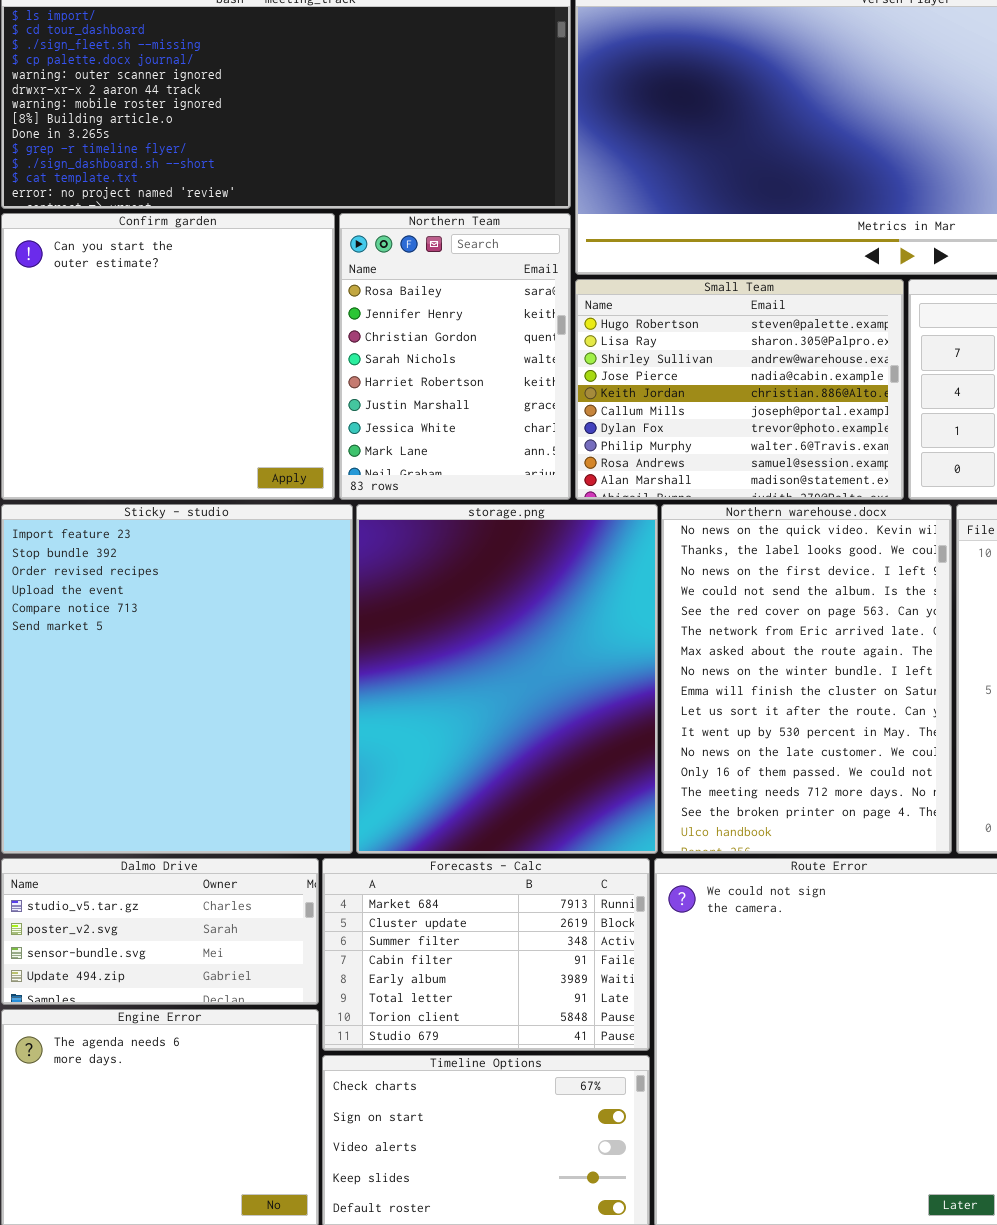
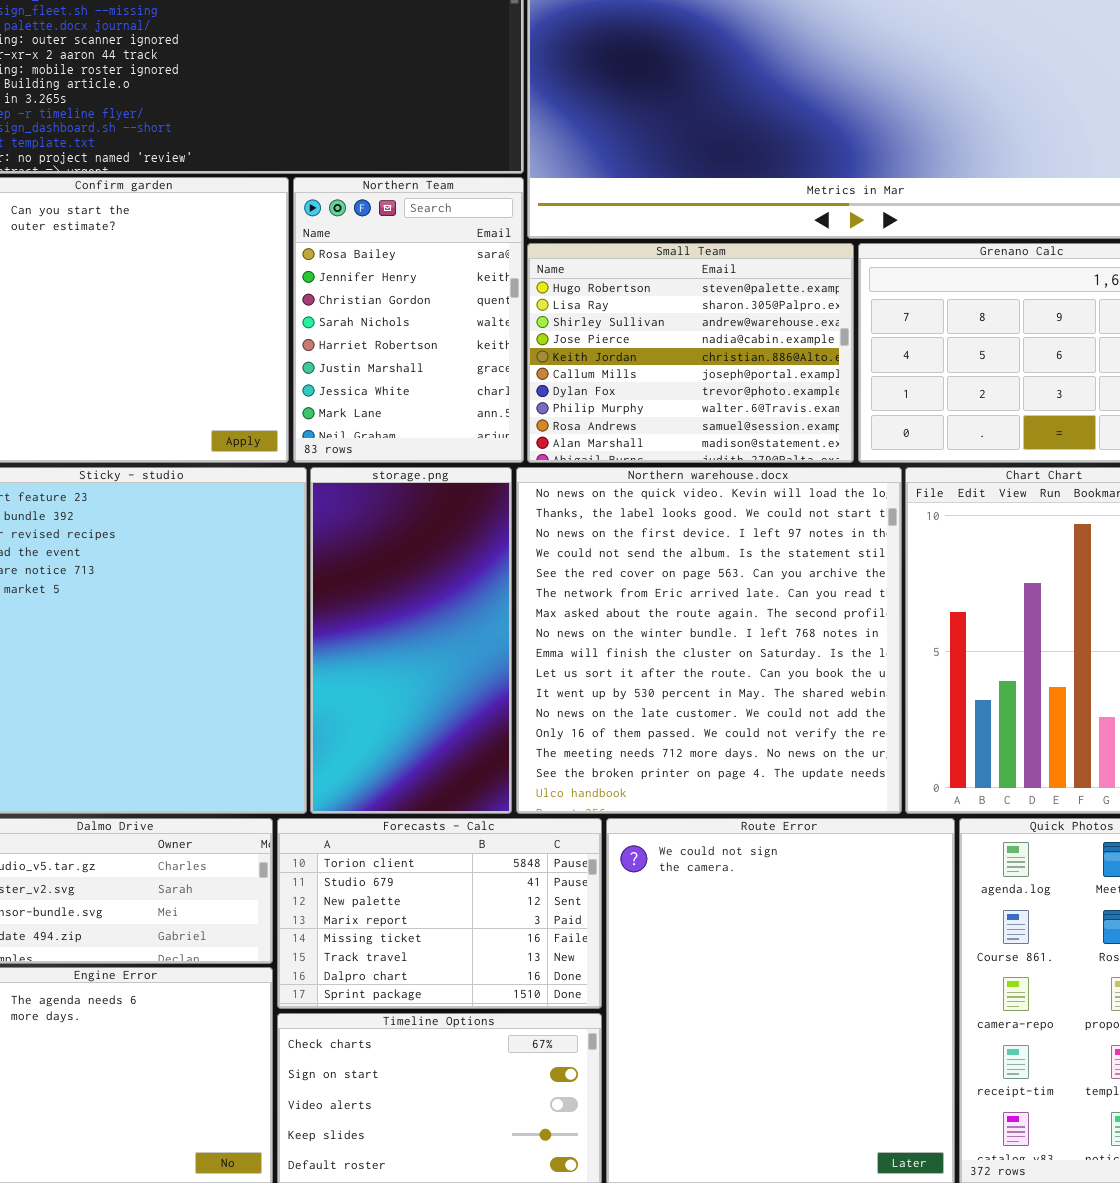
storage.png: [356,504,658,854] -> [310,467,512,814], resized
Northern warehouse.docx: [661,504,952,854] -> [516,467,902,814], resized
Forecasts - Calc: [322,858,650,1051] -> [277,818,602,1009], scrolled down 6 rows

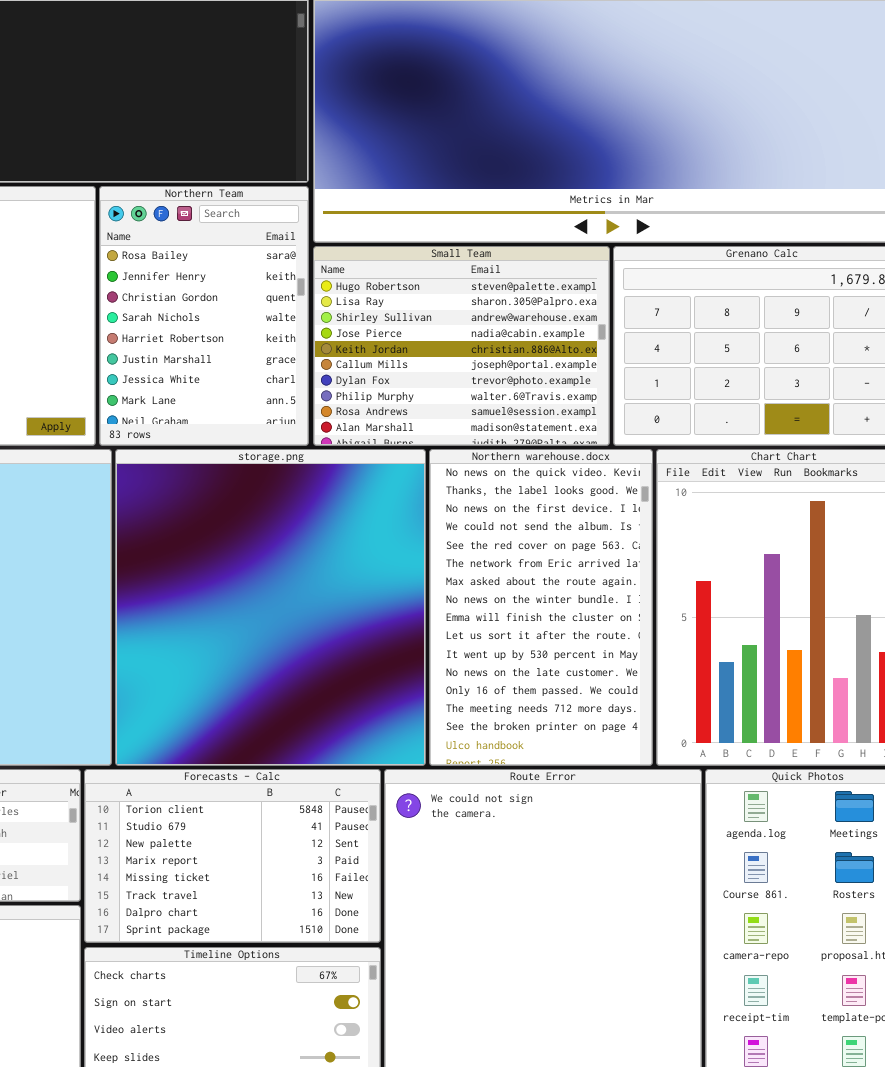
storage.png: [310,467,512,814] -> [115,449,426,766], resized
Northern warehouse.docx: [516,467,902,814] -> [429,449,653,766], resized

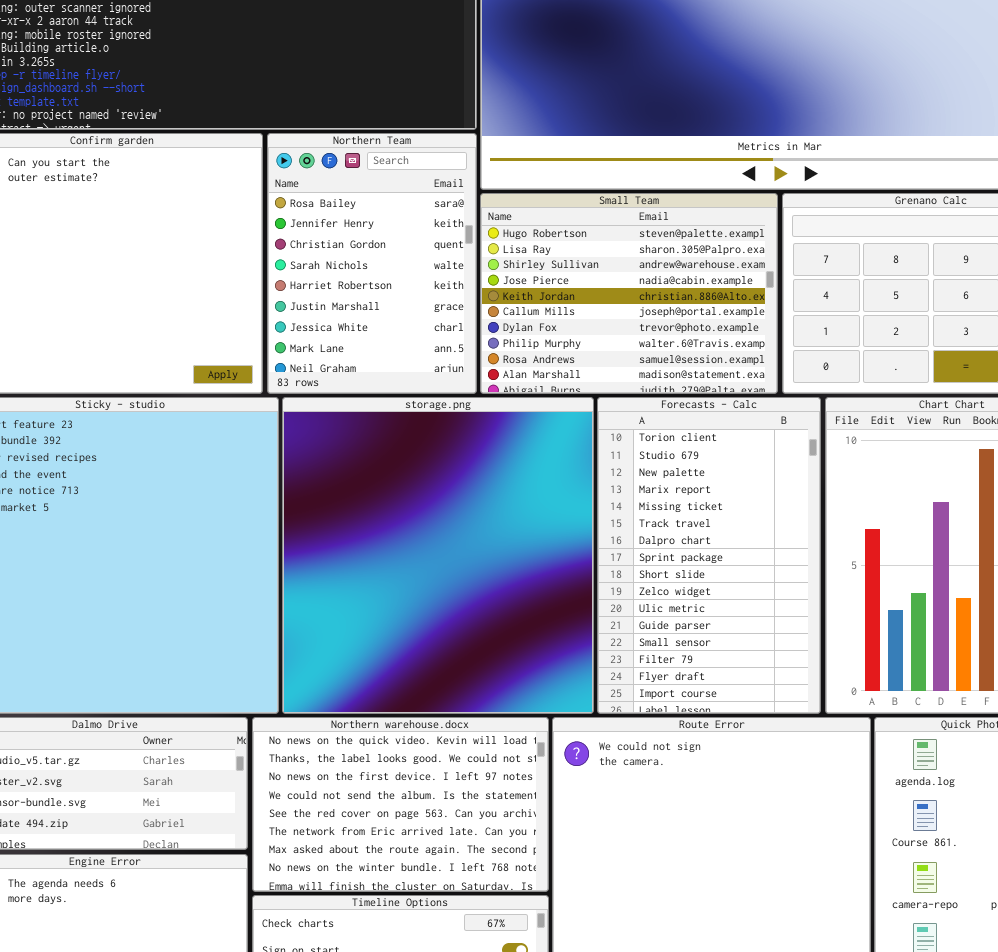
Northern warehouse.docx: [429,449,653,766] -> [252,717,549,892], moved, resized
Forecasts - Calc: [84,769,381,943] -> [597,397,821,714], moved, resized

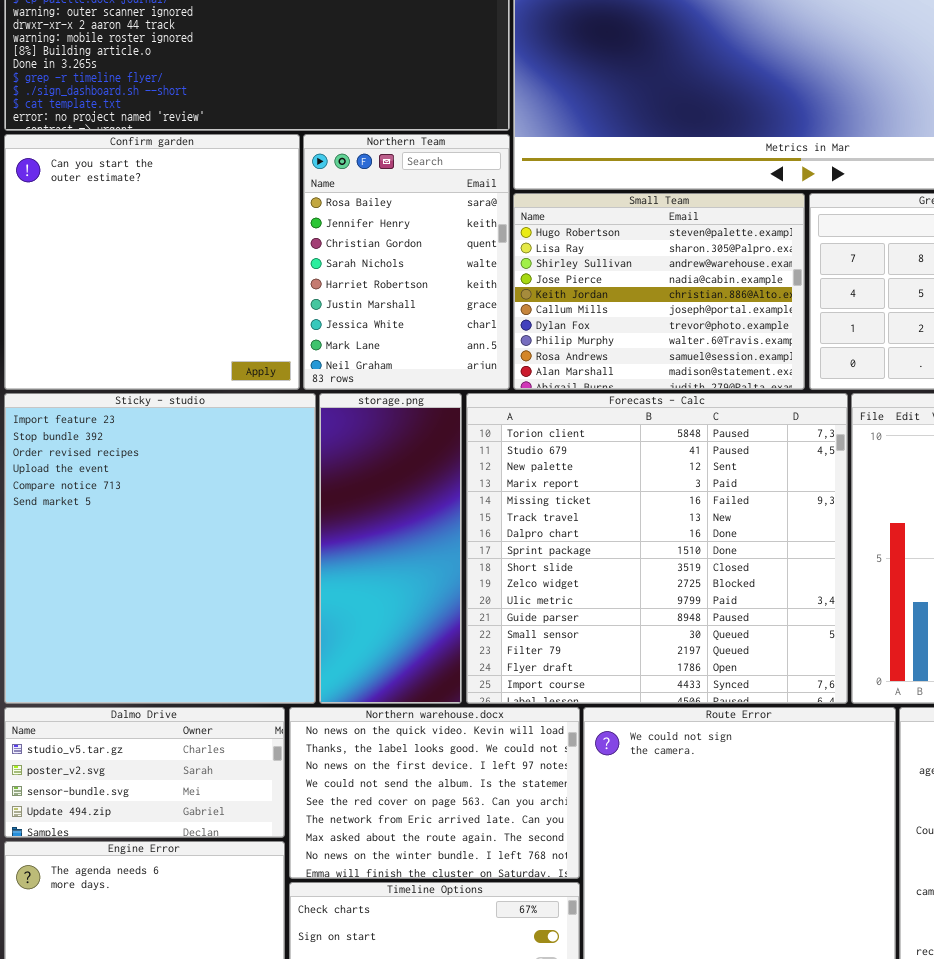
storage.png: [282,397,594,714] -> [319,393,462,704], resized
Forecasts - Calc: [597,397,821,714] -> [466,393,848,704], resized

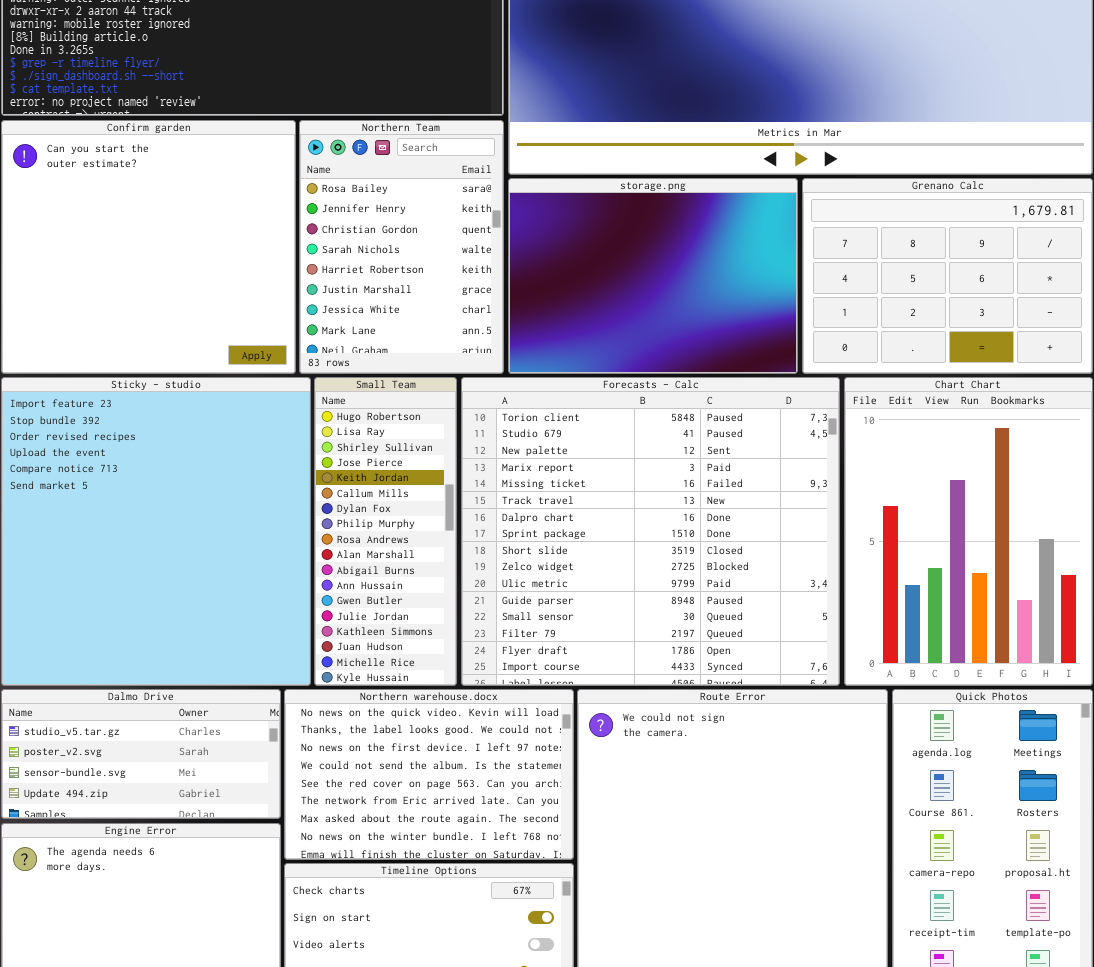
Small Team: [513,193,805,390] -> [314,377,457,686], moved, resized
storage.png: [319,393,462,704] -> [508,178,798,374], moved, resized

